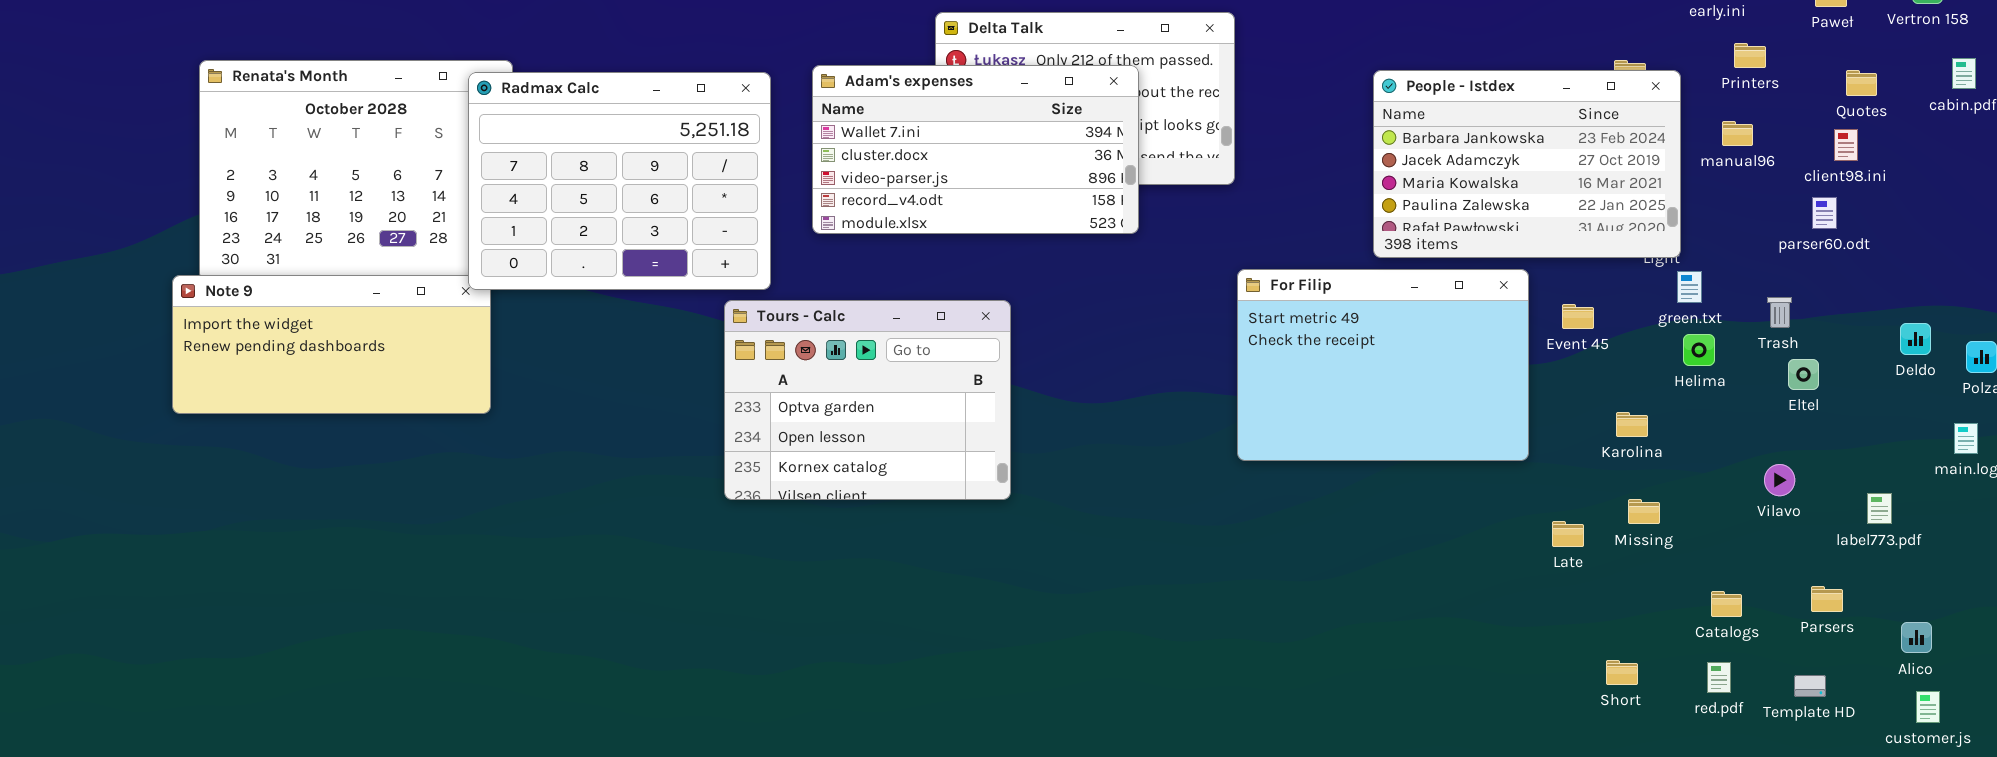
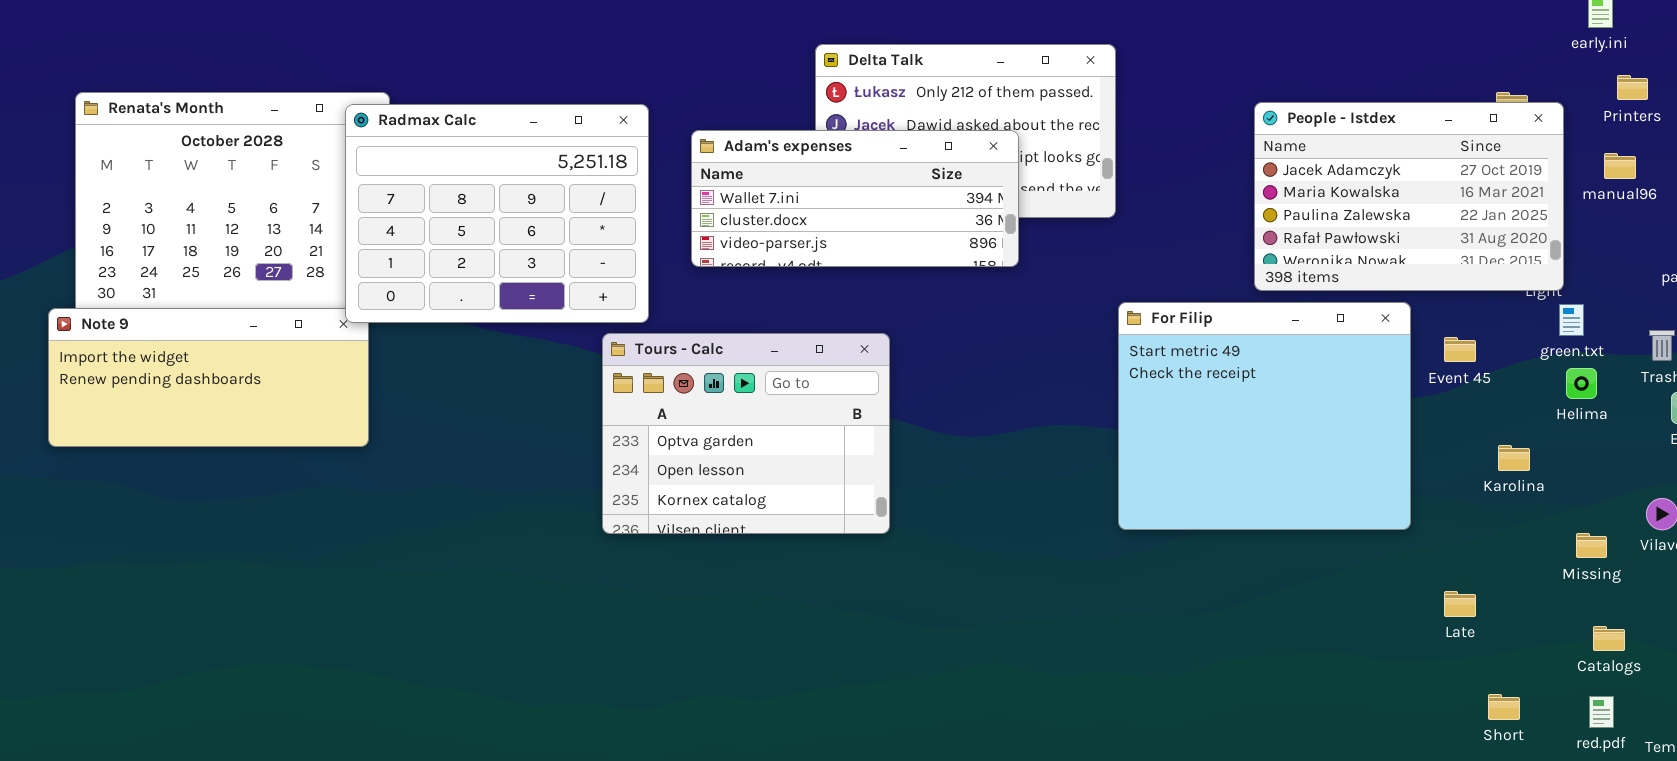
Adam's expenses: [812,65,1139,234] -> [691,130,1019,267], resized
People - Istdex: [1373,70,1681,258] -> [1254,102,1564,291], scrolled down 1 row
For Filip: [1237,269,1529,461] -> [1118,302,1411,530], resized
Missing: [1628,499,1660,524] -> [1576,533,1607,558], moved
Late: [1552,521,1584,547] -> [1444,591,1476,617], moved

